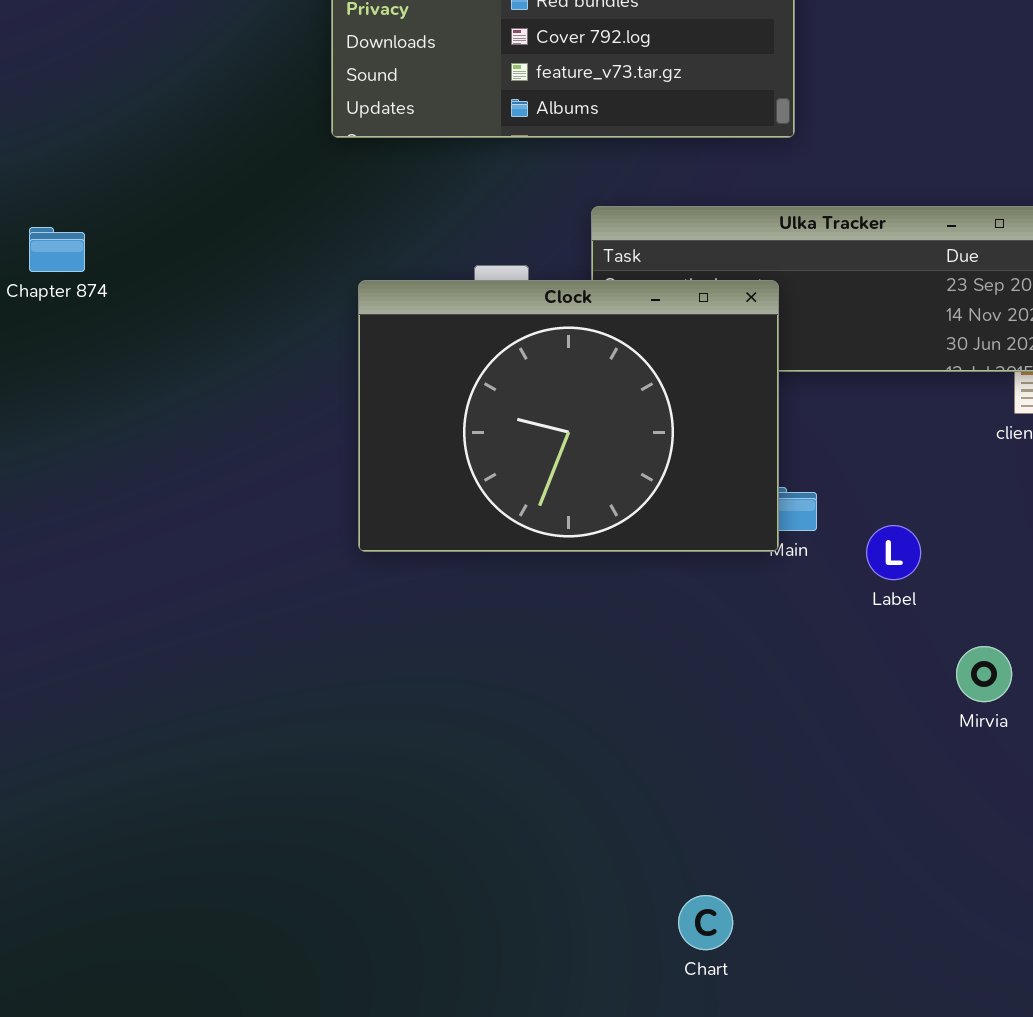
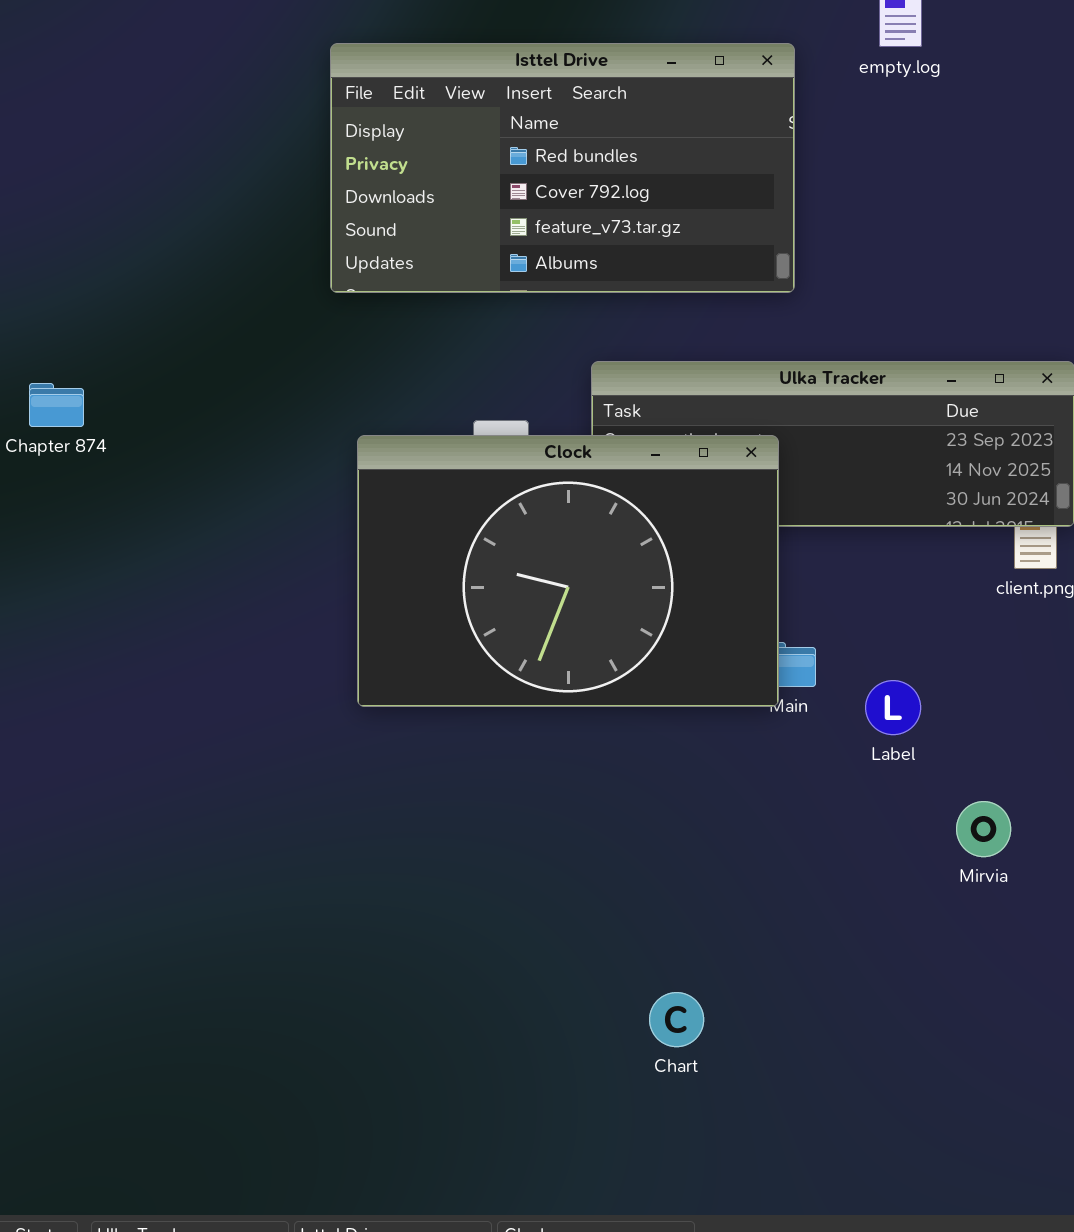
Chart: [678,895,733,950] -> [649,992,704,1047], moved

